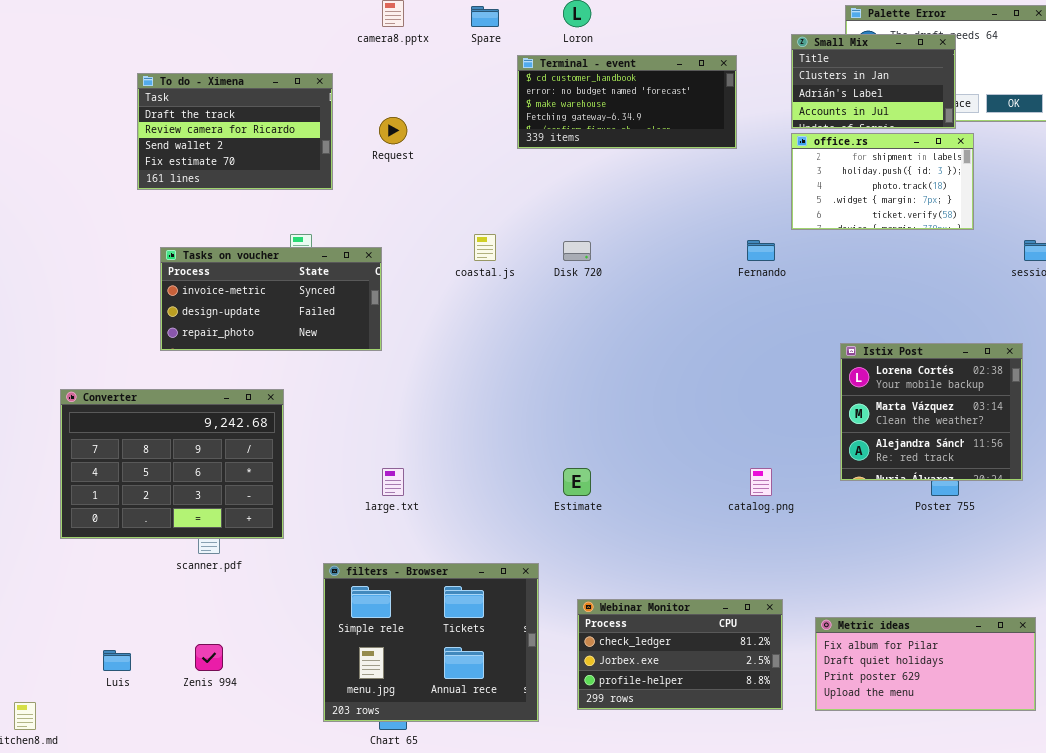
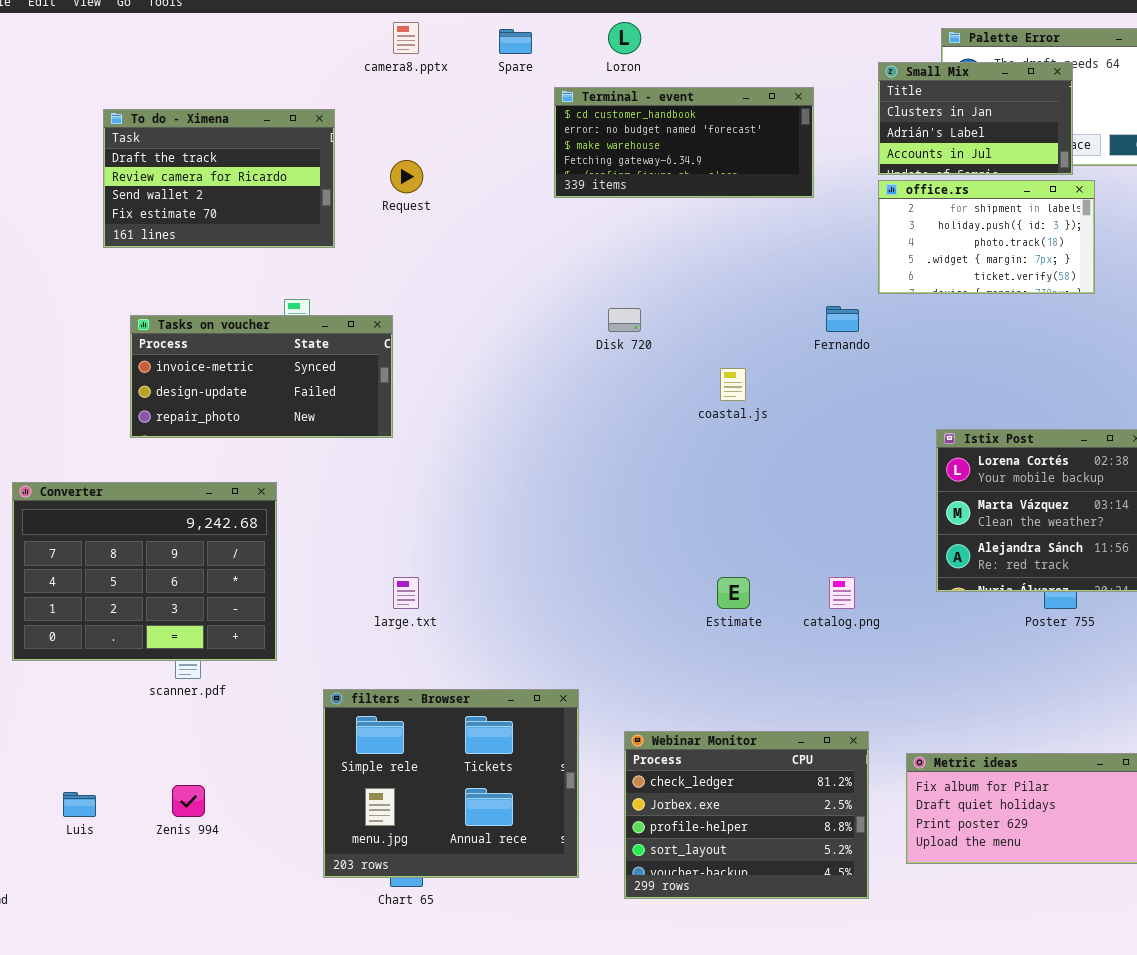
coastal.js: [474,234,496,261] -> [720,368,746,401], moved
Estimate: [563,468,591,496] -> [717,577,750,609], moved
Webinar Monitor: [577,599,783,710] -> [624,731,869,899], resized

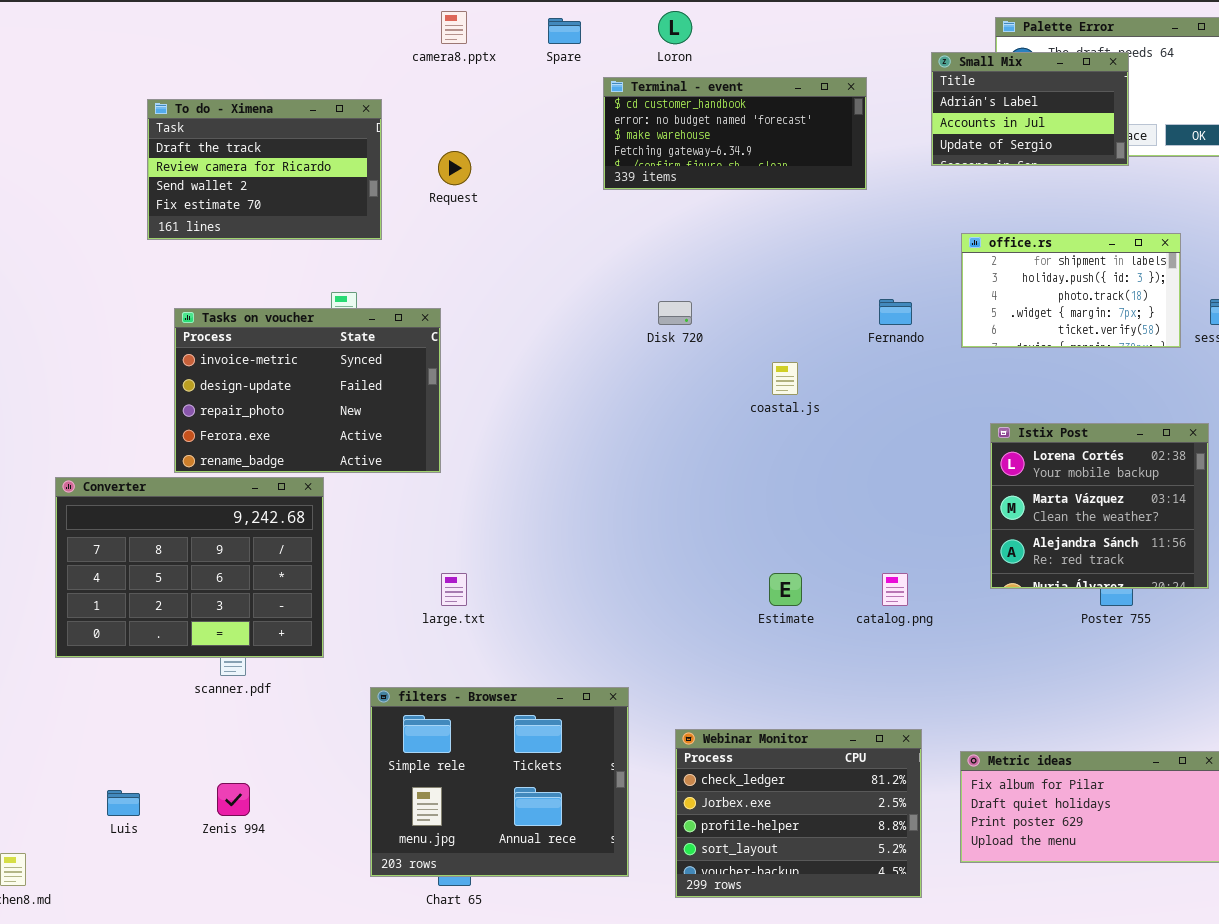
Small Mix: [878,62,1073,175] -> [931,52,1129,166], scrolled down 1 row
office.rs: [878,180,1095,294] -> [961,233,1181,348], moved
Tasks on voucher: [130,315,393,438] -> [174,308,441,473], resized

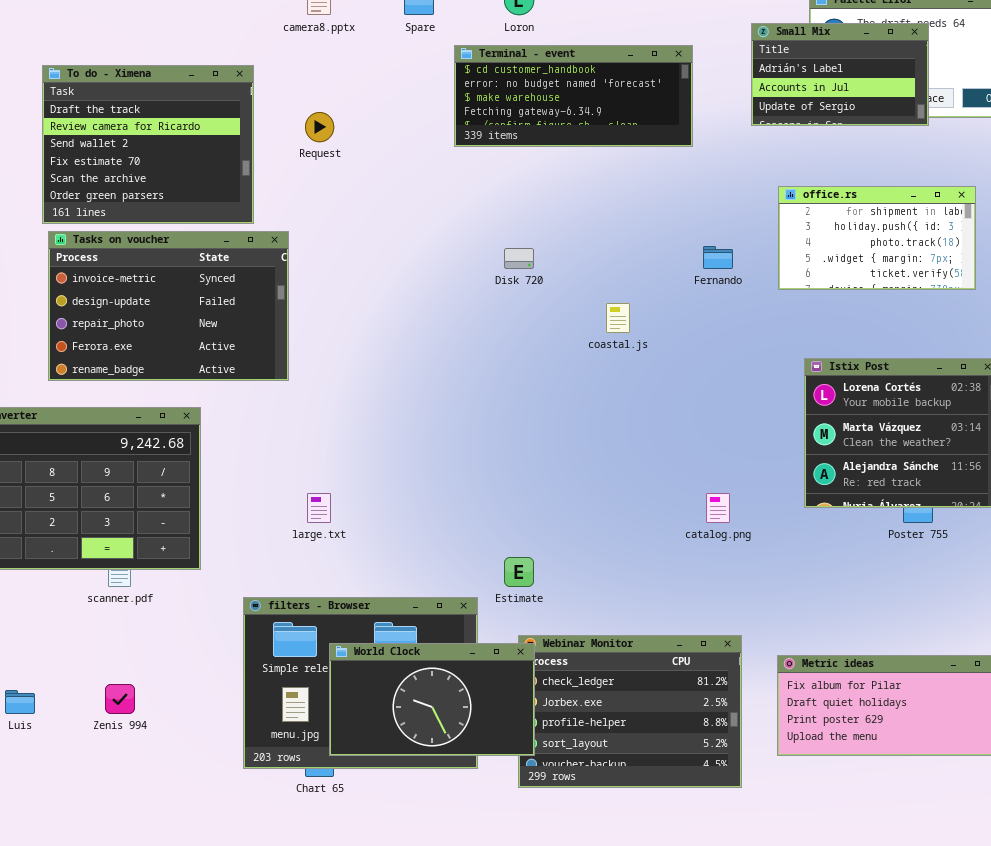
To do - Ximena: [147,99,382,240] -> [42,65,254,224], resized
Tasks on voucher: [174,308,441,473] -> [48,231,289,381], moved
Estimate: [769,573,802,606] -> [504,557,534,587], moved
World Clock: none -> [329,643,535,756], opened

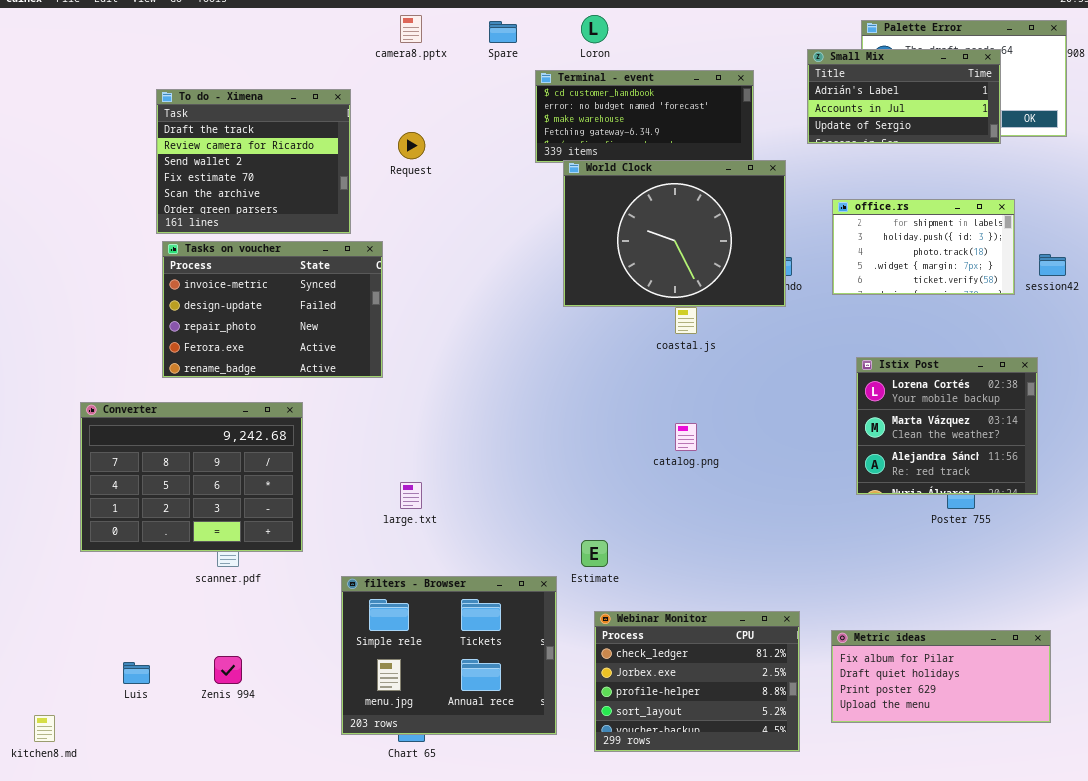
Small Mix: [751,23,929,126] -> [807,49,1001,144], resized
catalog.png: [706,493,730,523] -> [675,423,697,451], moved
World Clock: [329,643,535,756] -> [563,160,786,307], moved, resized

